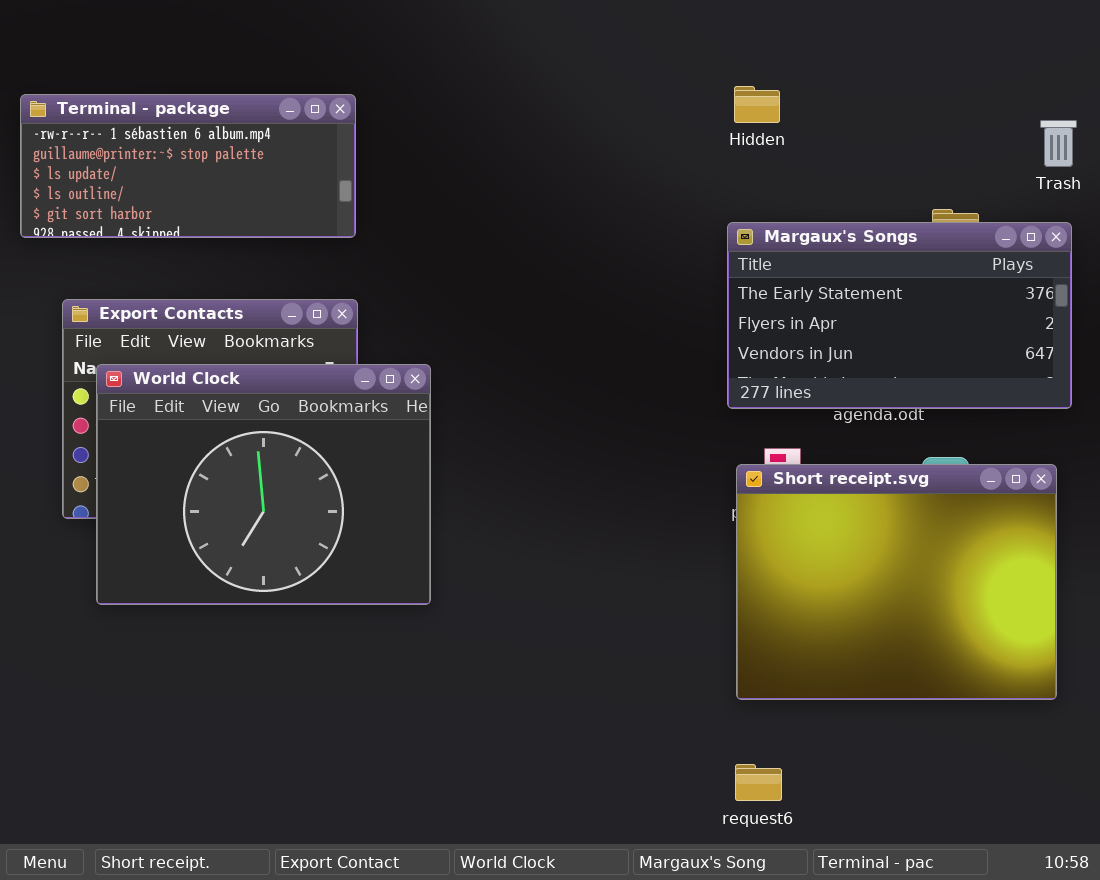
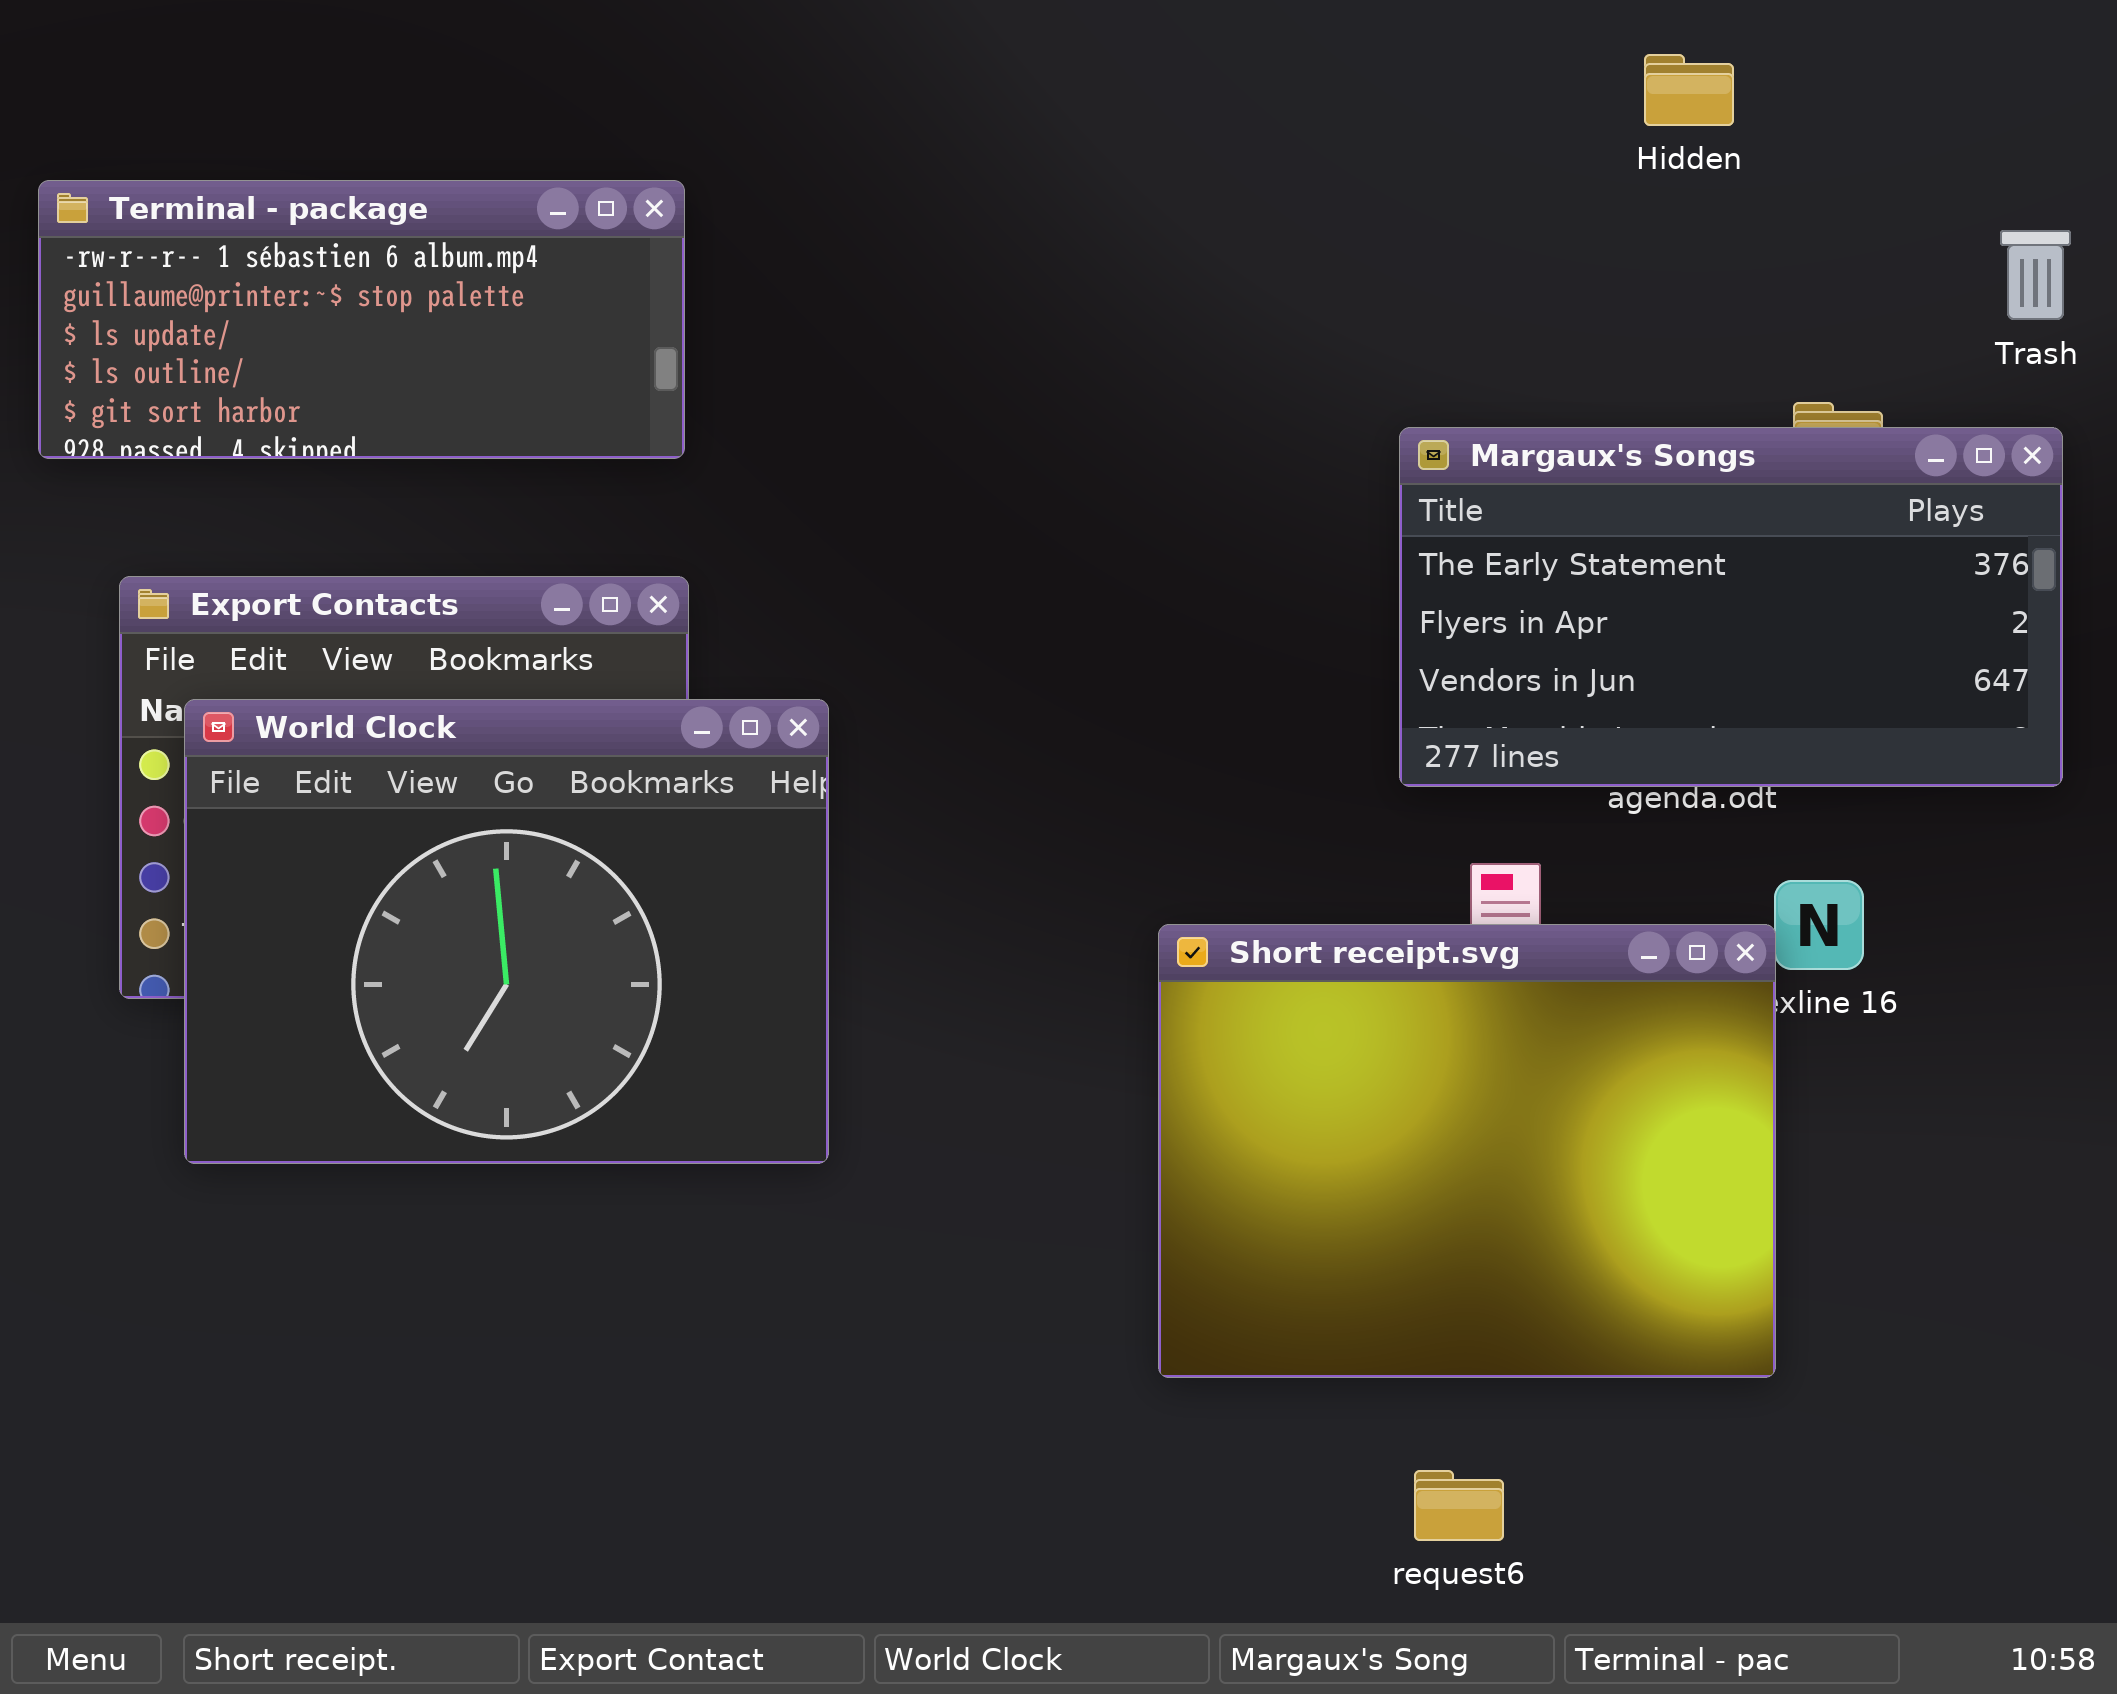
Hidden: [734,86,780,123] -> [1644,54,1734,126], moved
Short receipt.svg: [736,464,1057,700] -> [1158,924,1776,1378], moved

